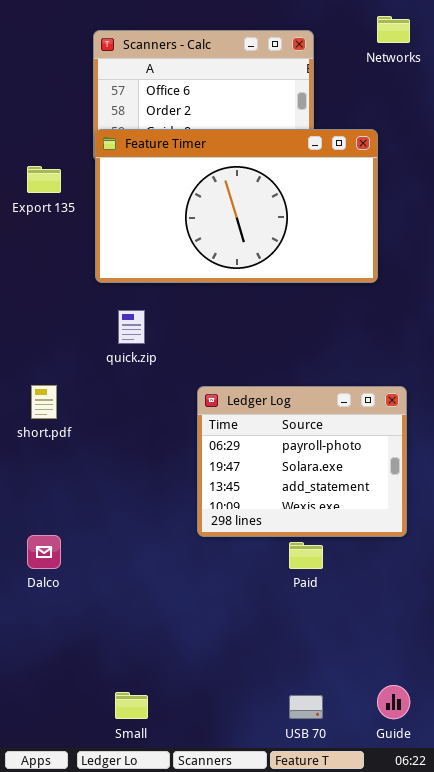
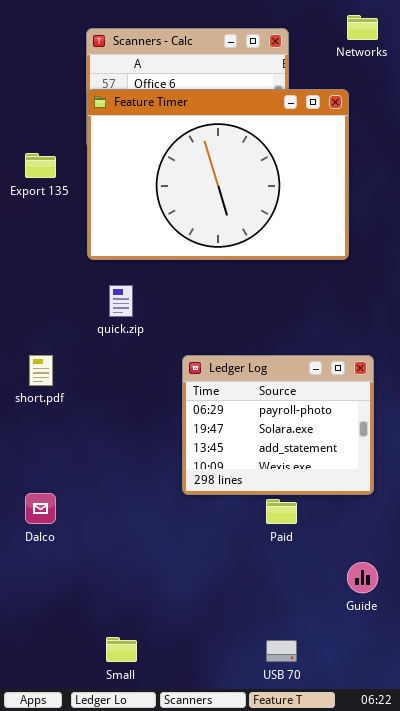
Feature Timer: [95,129,378,283] -> [87,89,349,260], resized
Guide: [377,685,410,719] -> [347,562,378,593], moved

